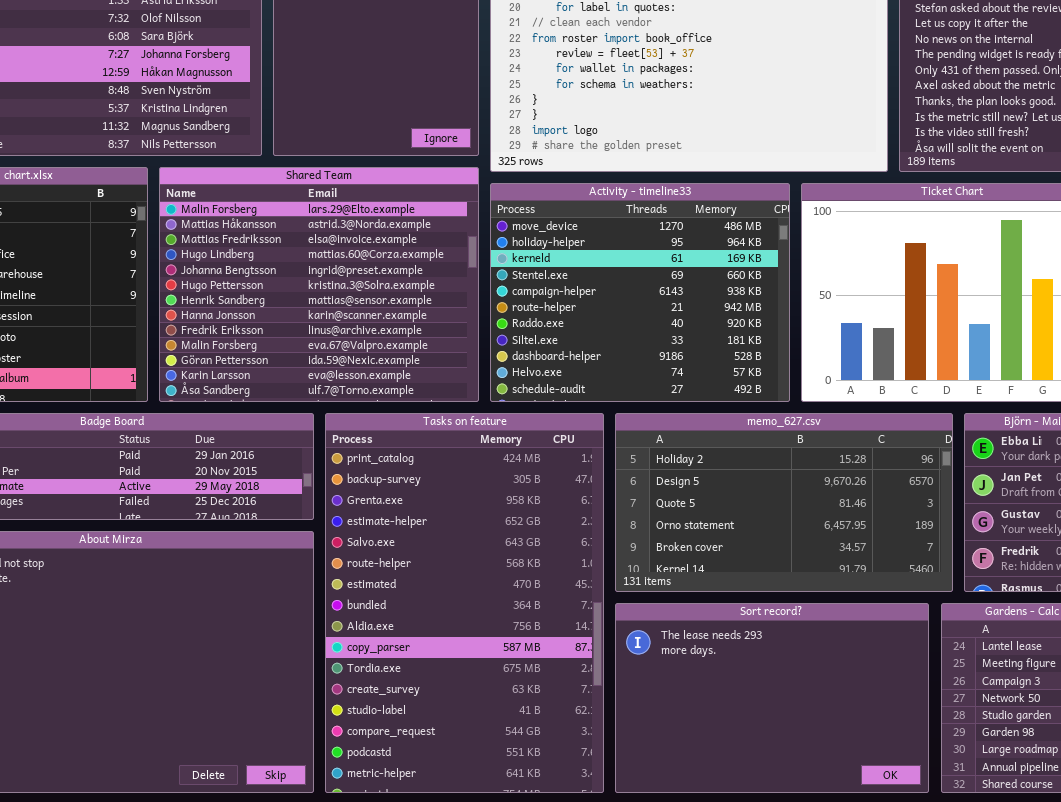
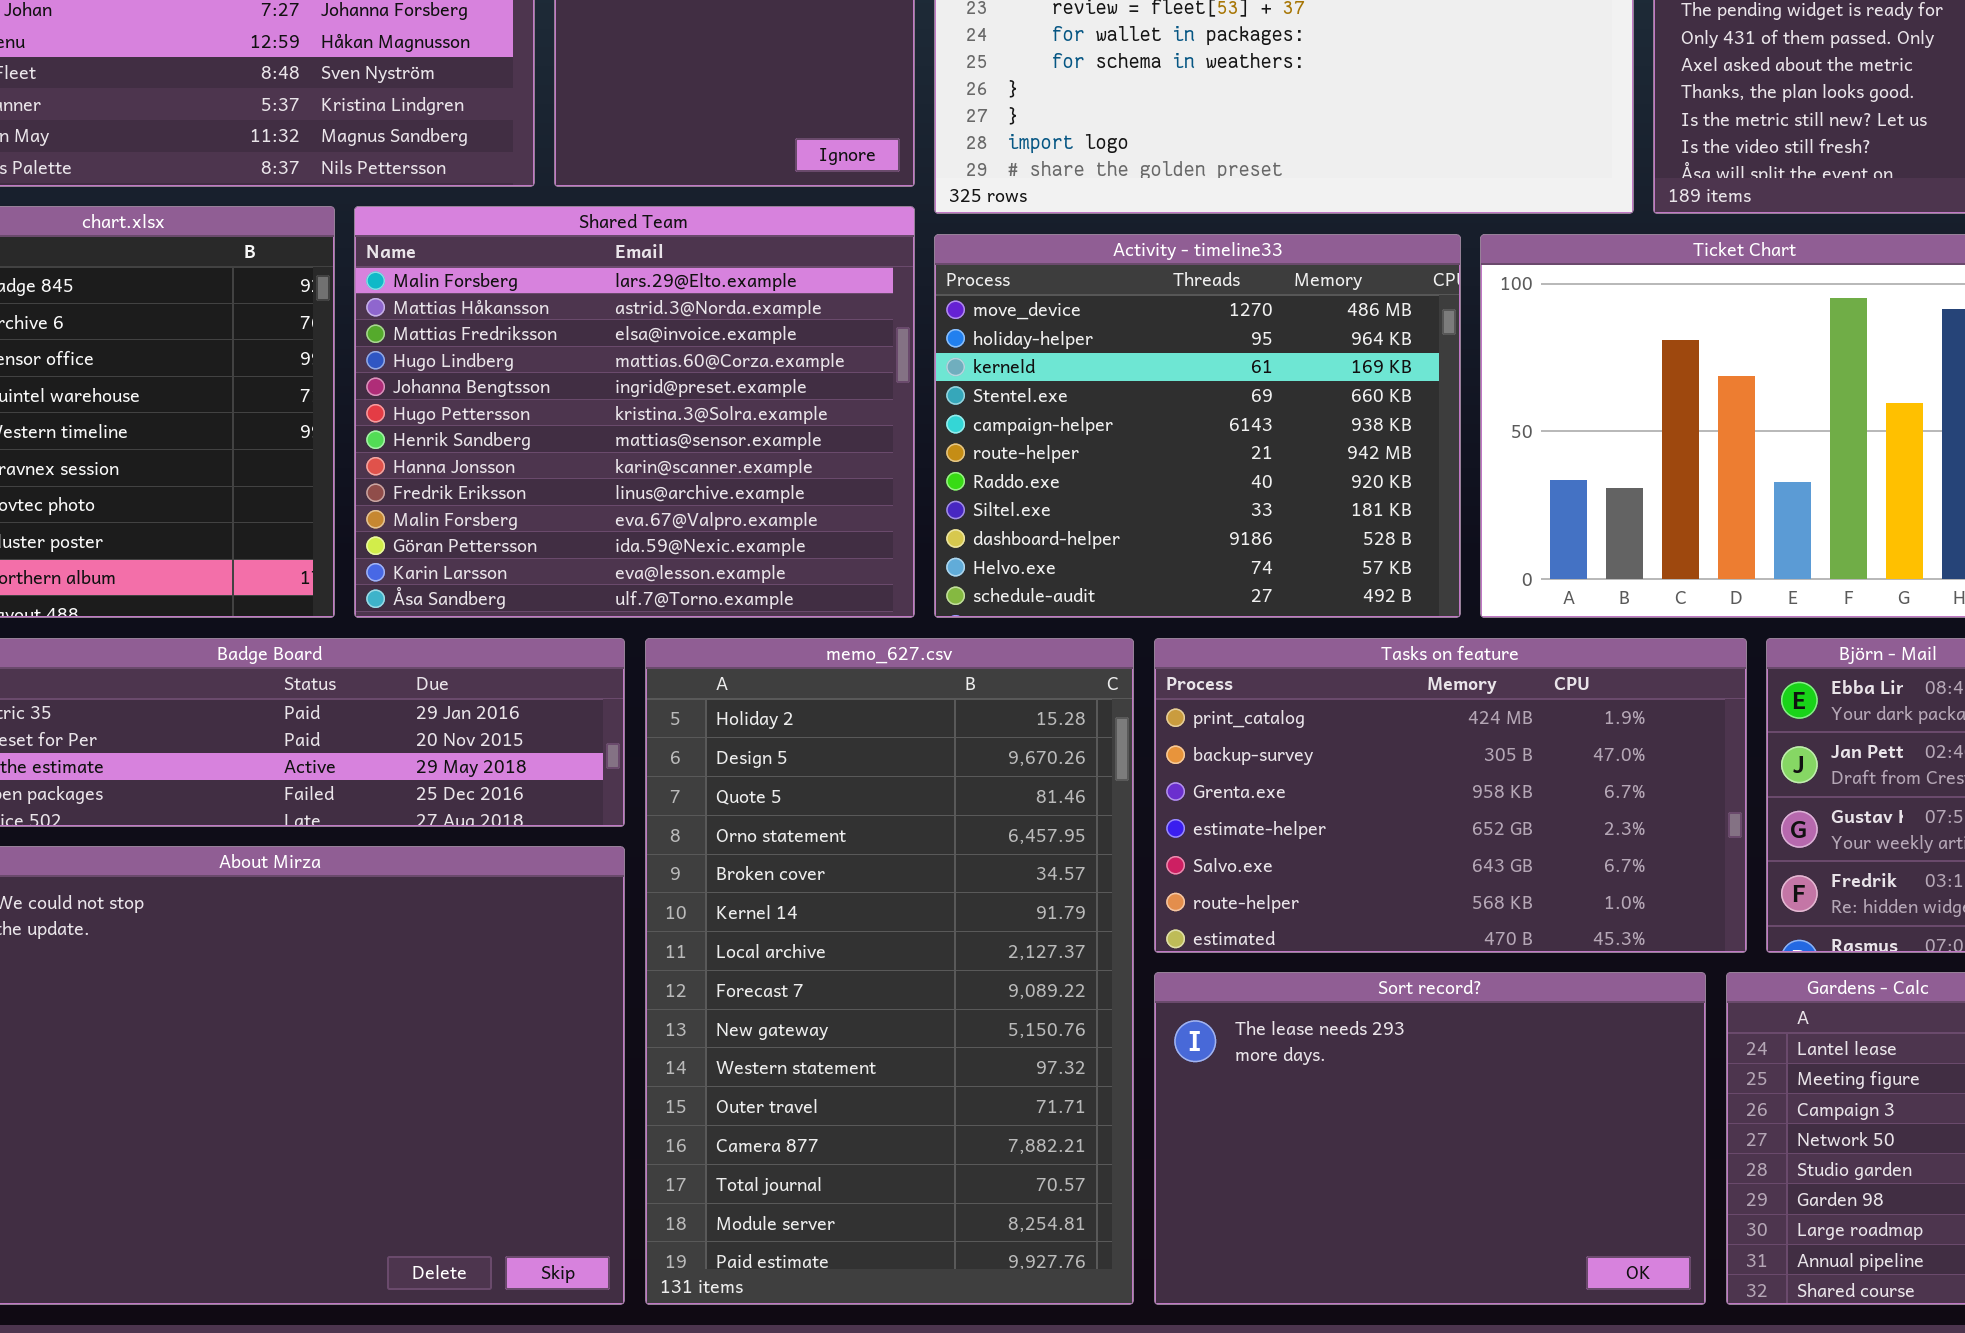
Tasks on feature: [325,413,604,793] -> [1154,638,1747,953], moved, resized
memo_627.csv: [615,413,953,592] -> [645,638,1134,1305], moved, resized

